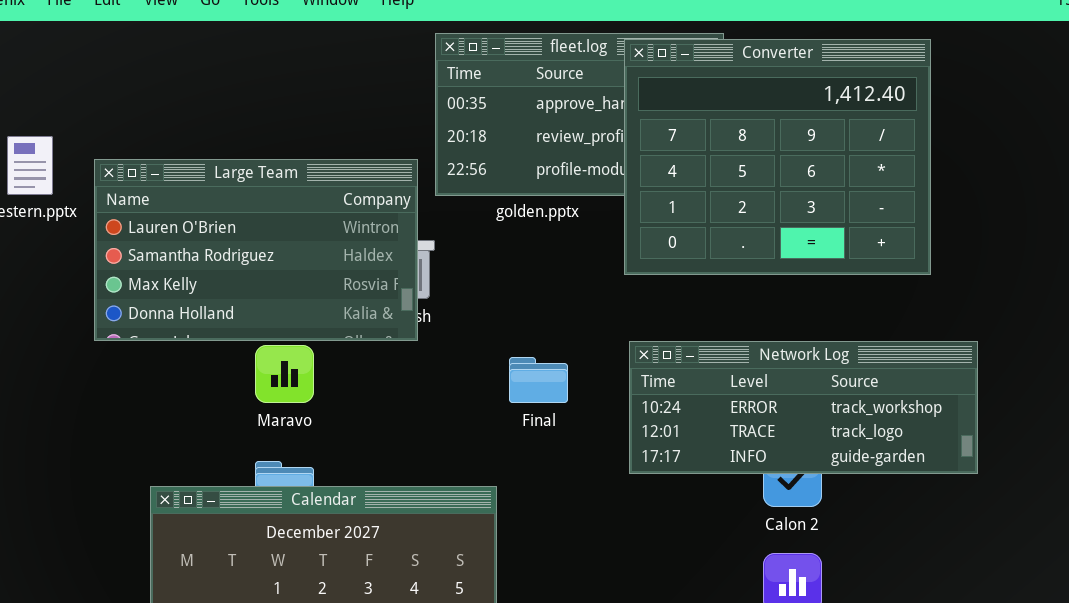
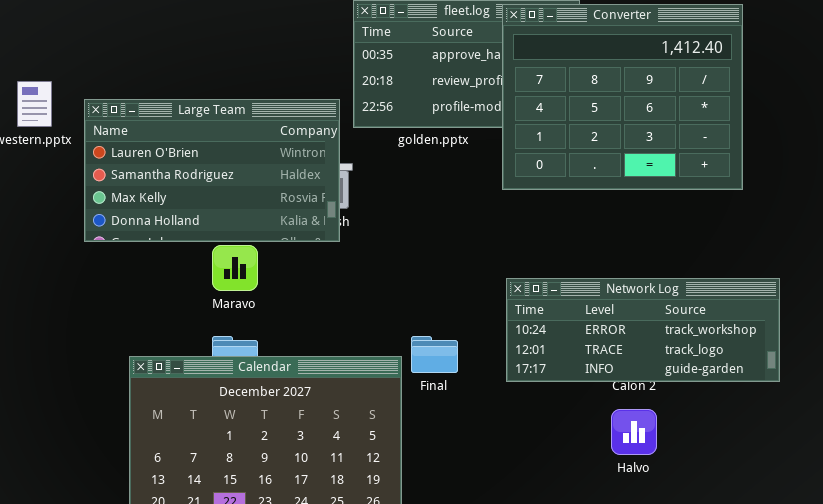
Network Log: [629,341,978,474] -> [506,278,780,382], moved
Final: [509,357,568,403] -> [411,336,458,373], moved

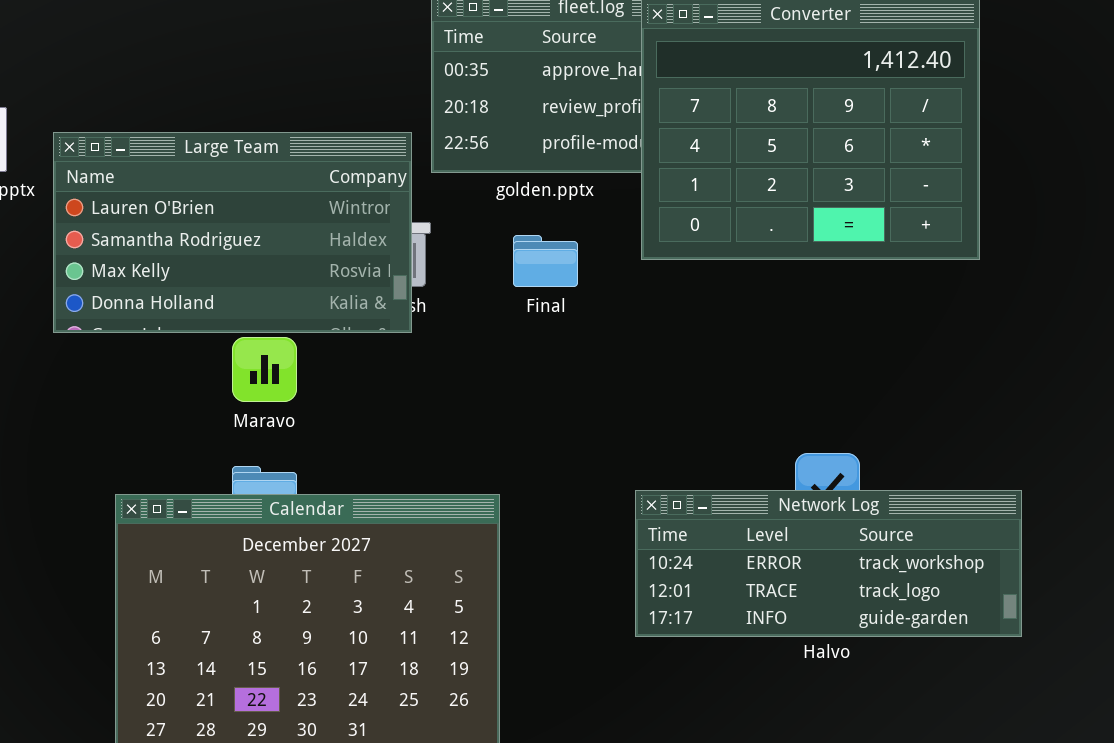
Network Log: [506,278,780,382] -> [635,490,1022,637], moved
Final: [411,336,458,373] -> [513,235,578,287], moved

